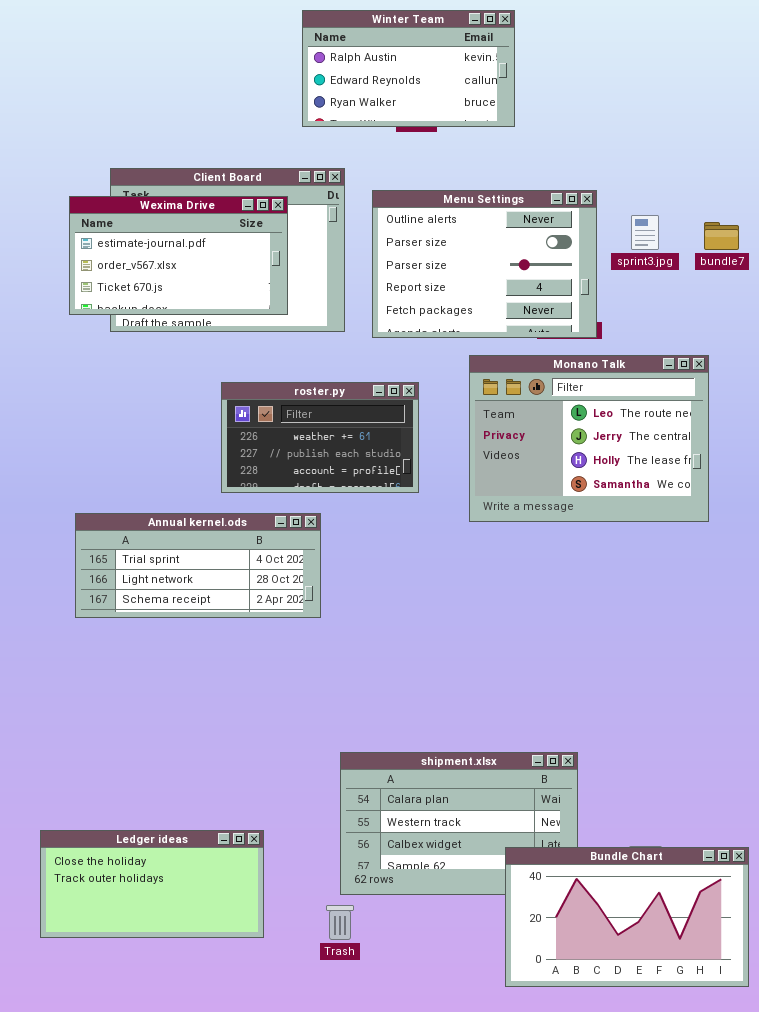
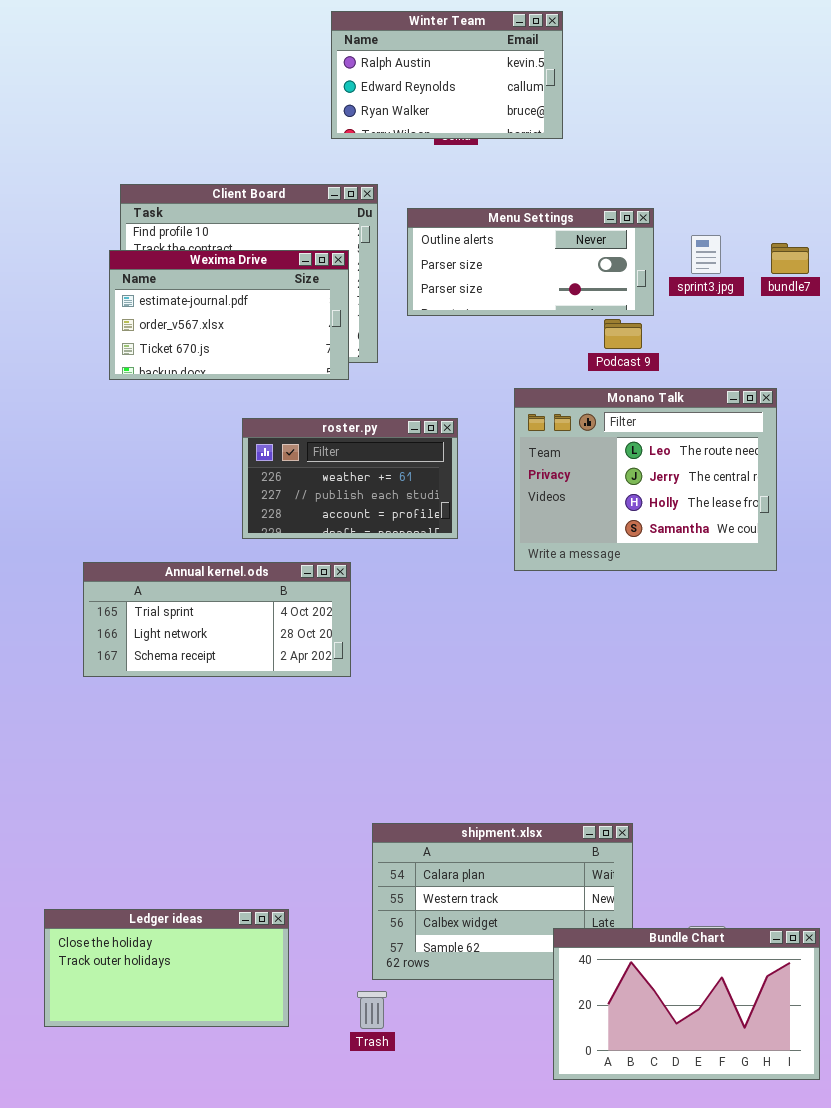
Menu Settings: [372,190,597,338] -> [407,208,654,316], resized
Wexima Drive: [69,196,288,315] -> [109,250,349,380], moved

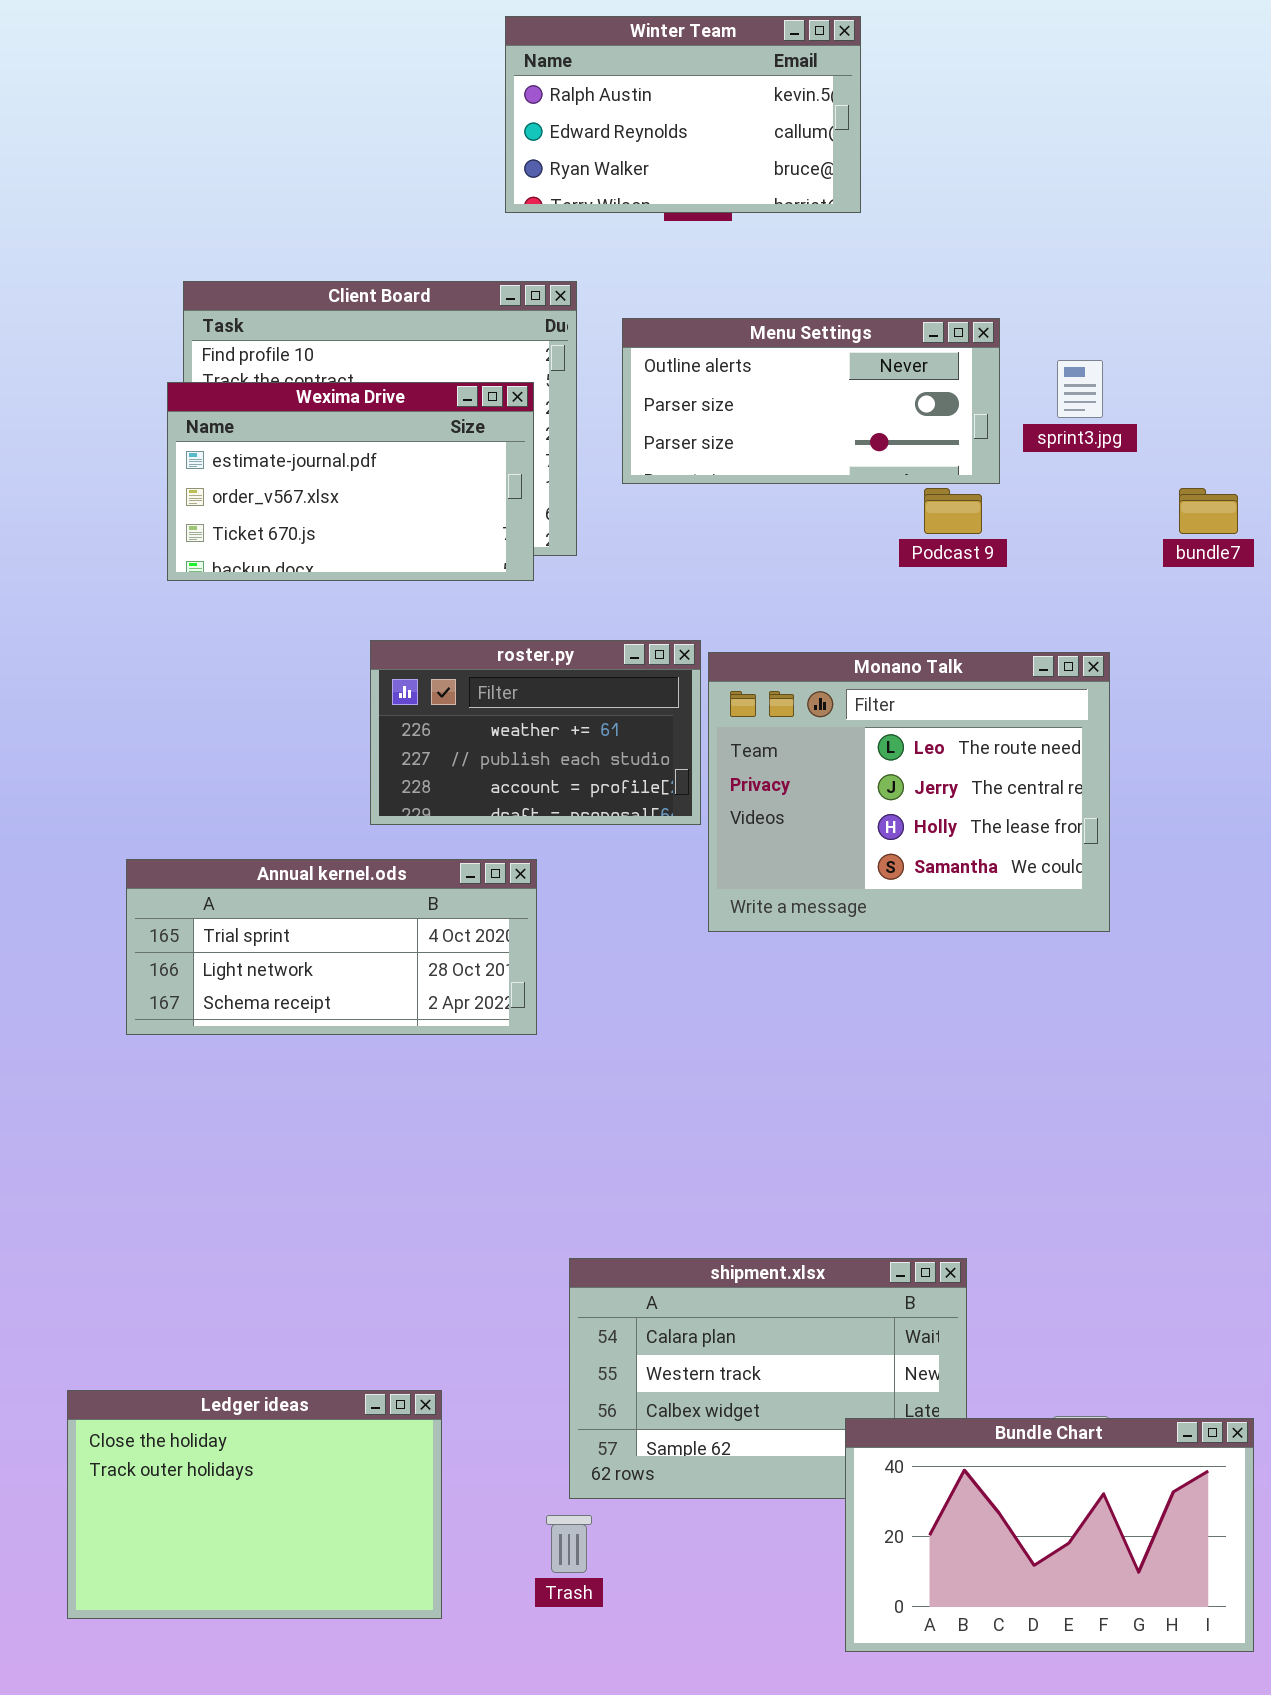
bundle7: [771,243,809,274] -> [1179,488,1238,534], moved
Monano Talk: [514,388,777,571] -> [708,652,1110,932], moved
Ledger ideas: [44,909,289,1027] -> [67,1390,442,1619], resized

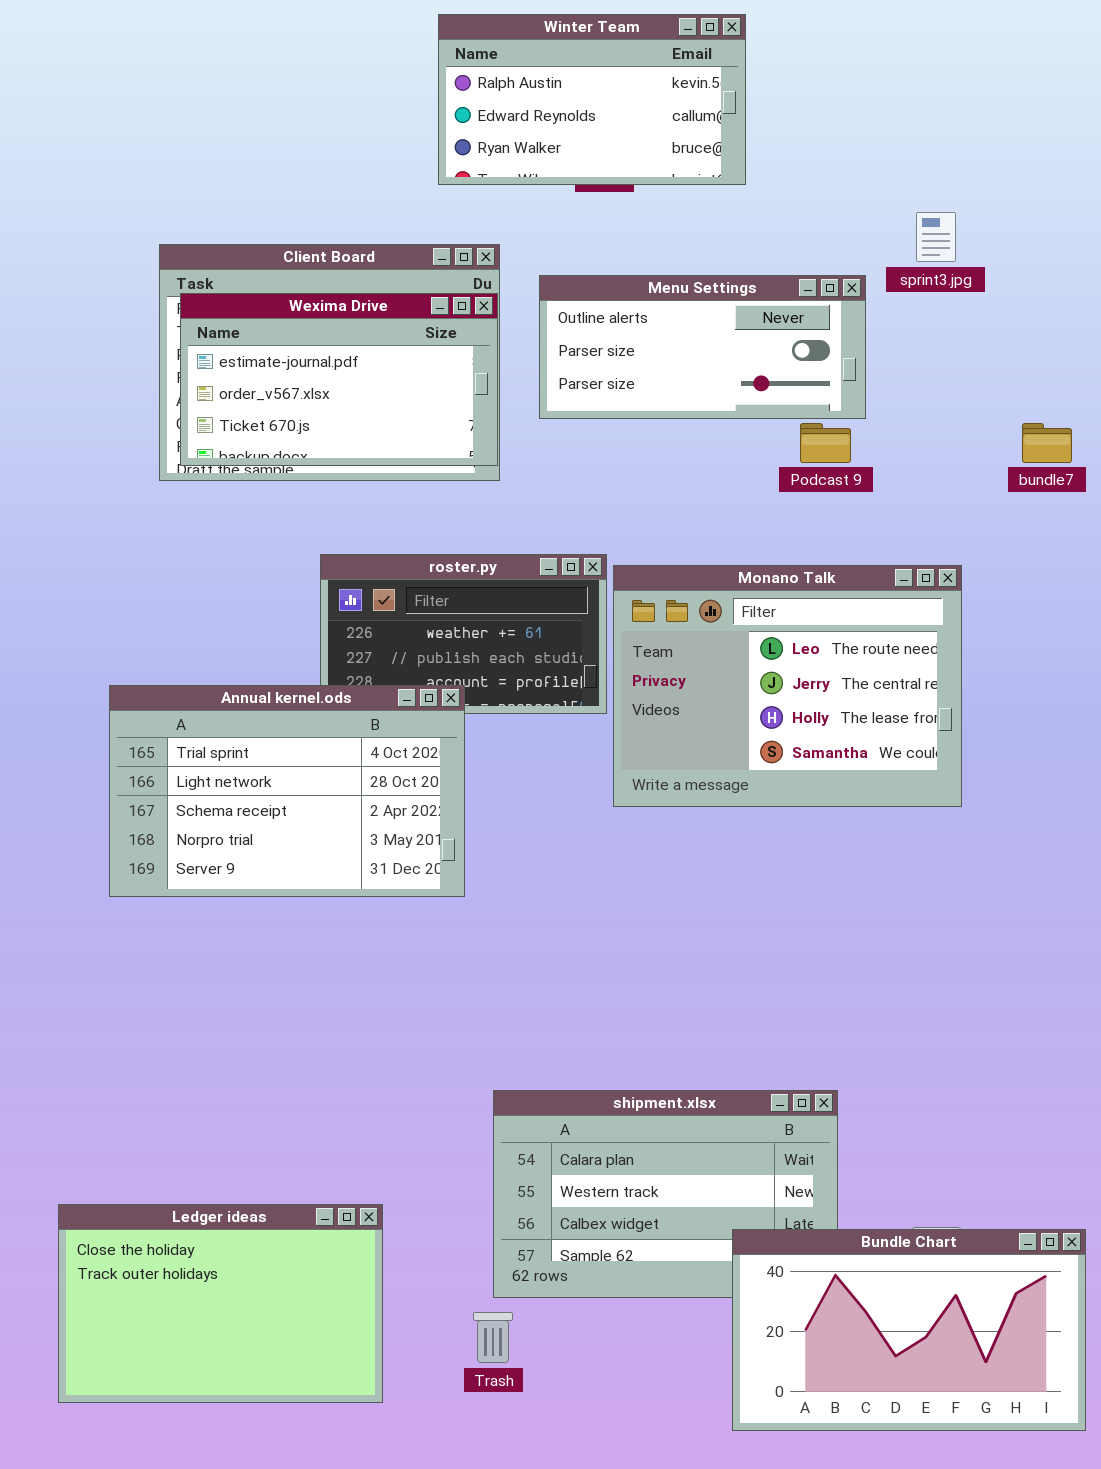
sprint3.jpg: [1057,360,1103,418] -> [916,212,956,262], moved
Wexima Drive: [167,382,534,581] -> [180,293,498,466], moved
Annual kernel.ods: [126,859,537,1035] -> [109,685,465,897], resized

